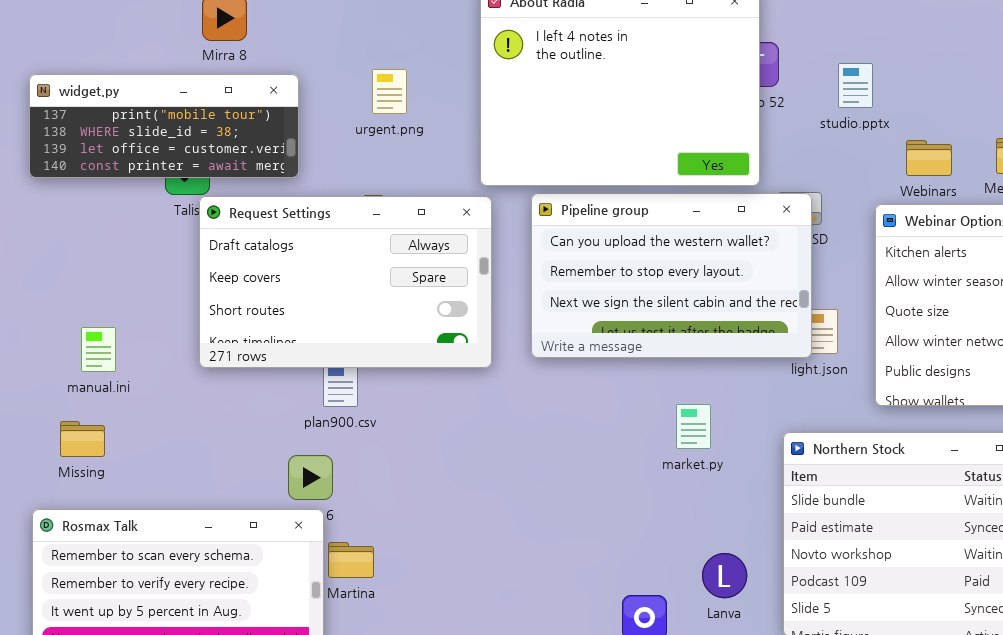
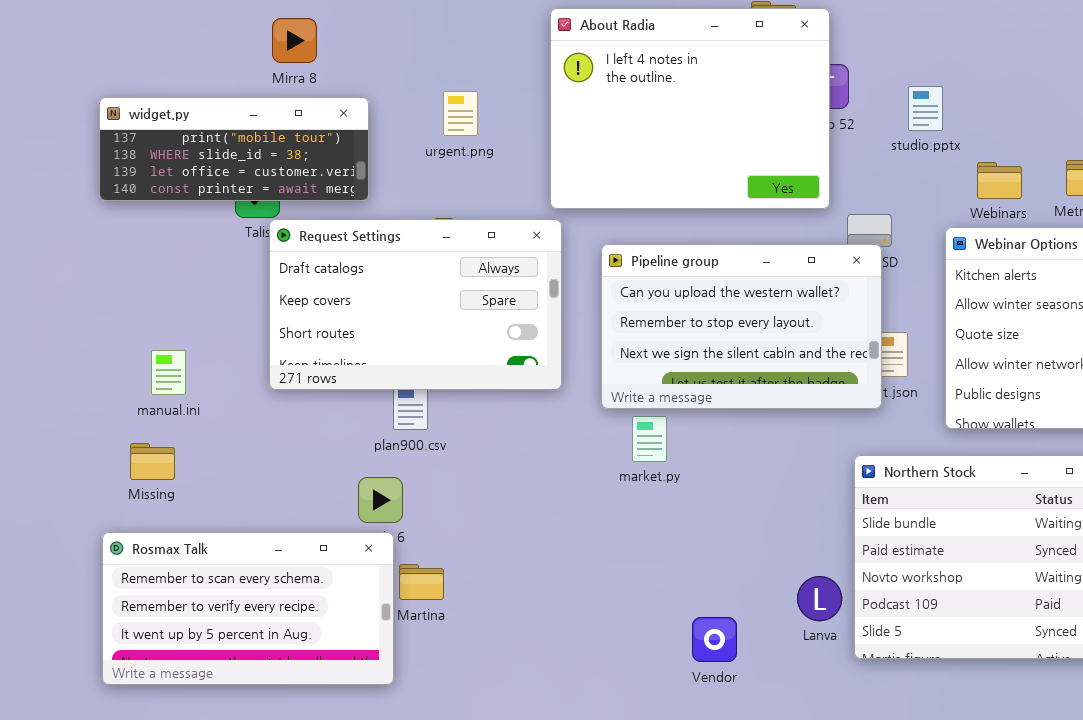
Pipeline group: [531,193,812,358] -> [601,244,882,409], moved
market.py: [676,404,711,449] -> [632,416,667,462], moved
Lanva: [702,553,747,598] -> [797,576,842,621], moved

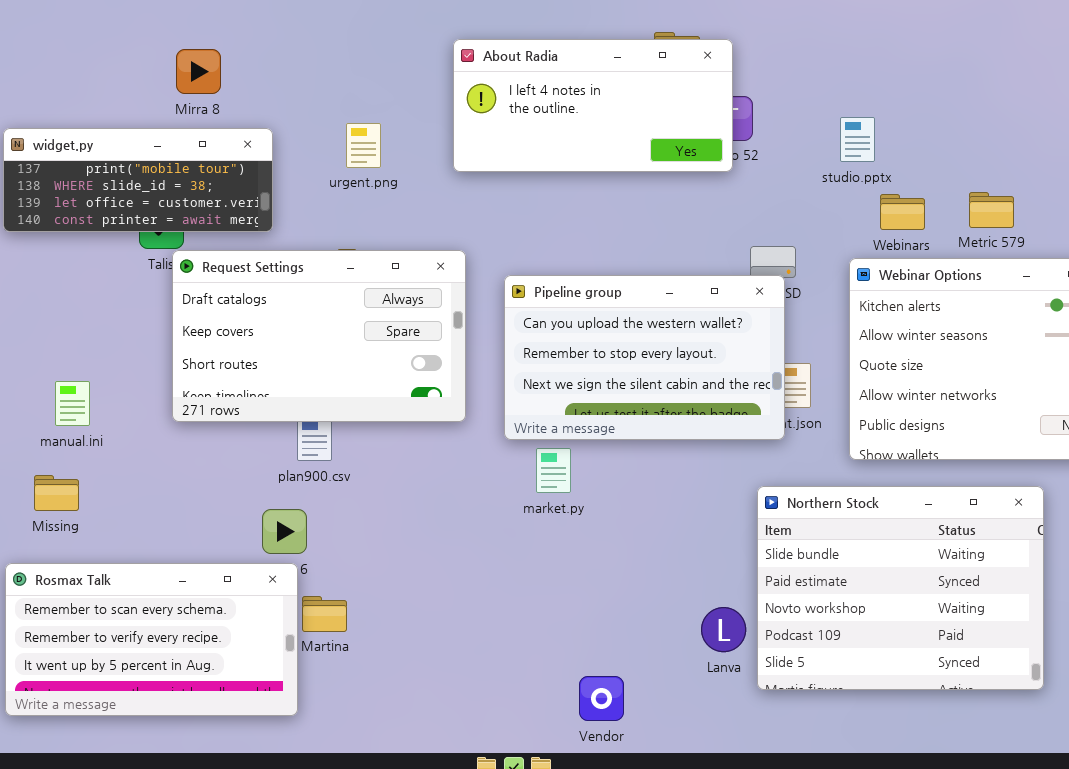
About Radia: [550,8,830,209] -> [453,39,733,172], resized
studio.pptx: [908,86,943,131] -> [840,117,875,162], moved
Vendor: [692,617,737,662] -> [579,676,624,721], moved

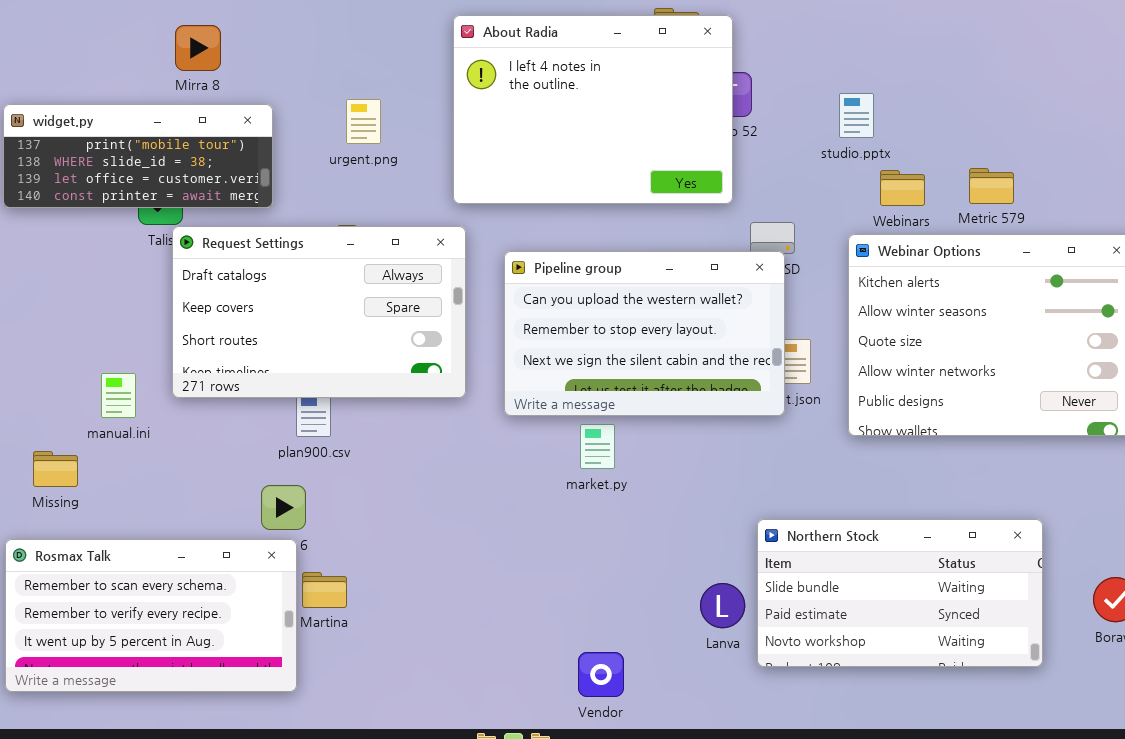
About Radia: [453,39,733,172] -> [453,15,733,204], resized
manual.ini: [55,381,90,426] -> [101,373,136,418], moved
market.py: [536,448,571,493] -> [580,424,615,469], moved
Northern Stock: [757,486,1044,690] -> [757,519,1043,667], resized

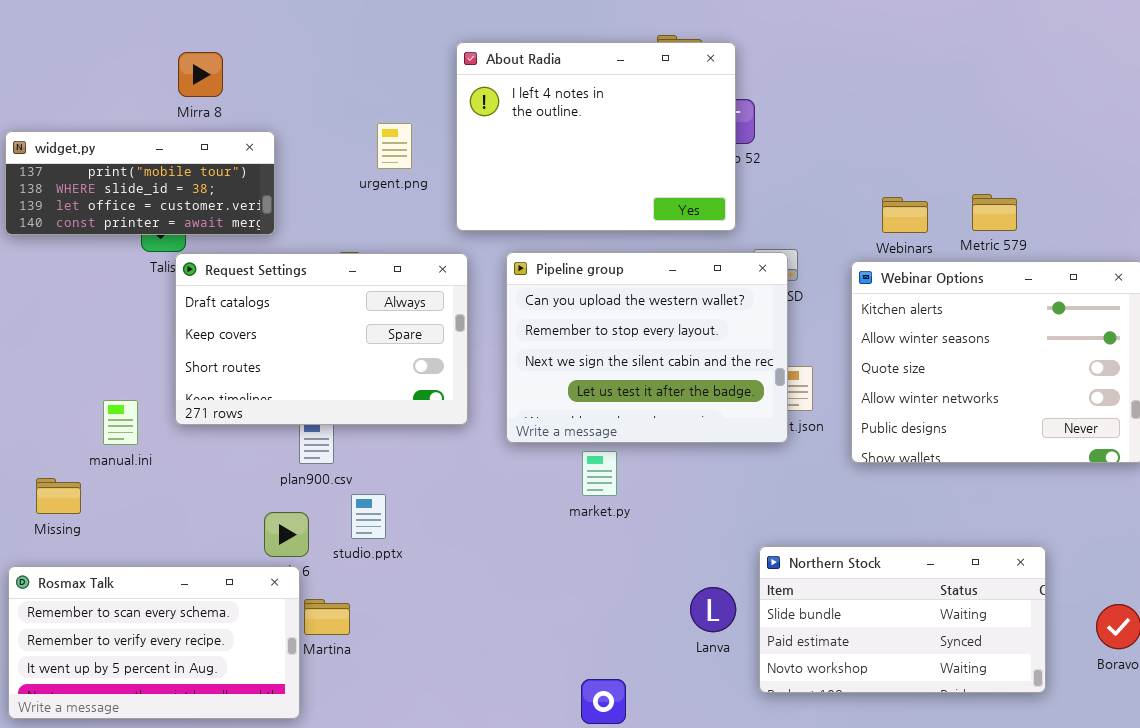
studio.pptx: [839,93,874,138] -> [351,494,386,539], moved
urgent.png: [346,99,381,144] -> [377,123,412,169], moved
Pipeline group: [504,251,785,416] -> [506,252,788,443], resized
Lanva: [700,583,745,628] -> [690,587,736,632], moved

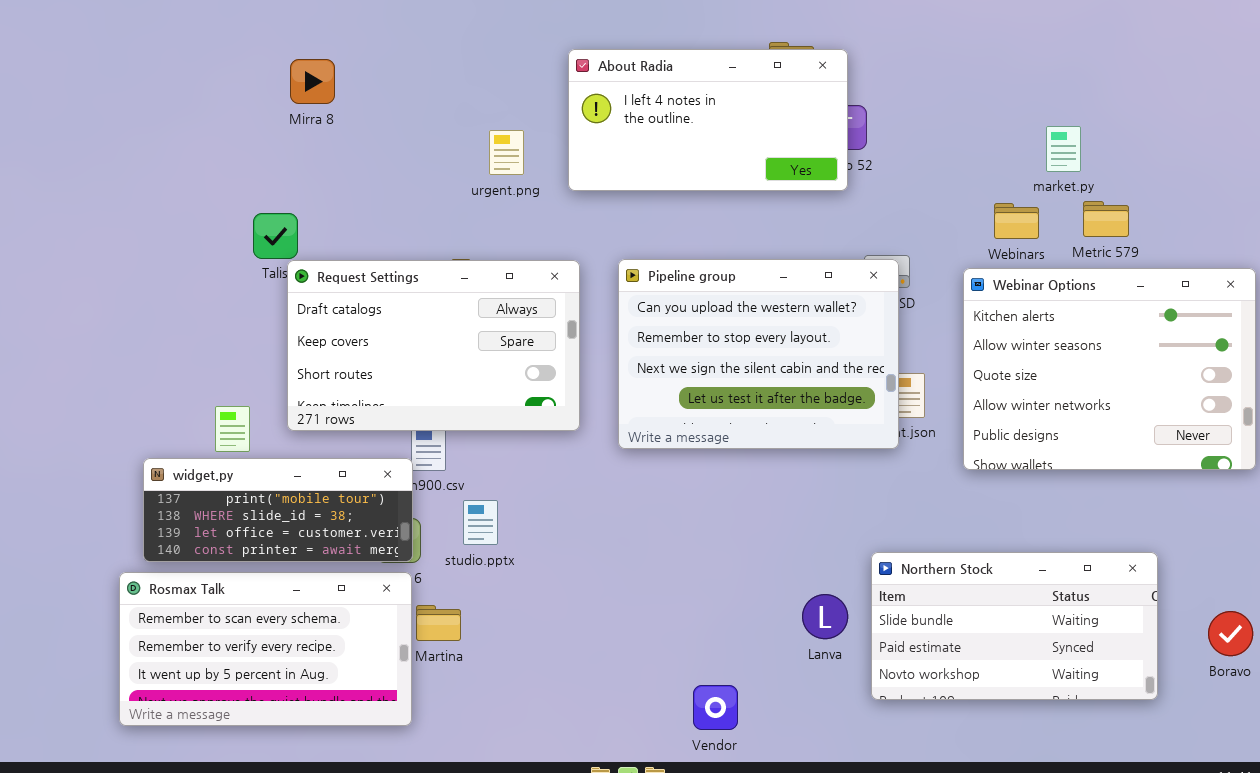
About Radia: [456,42,736,231] -> [568,49,848,191], resized
widget.py: [5,131,275,235] -> [143,458,413,562], moved
market.py: [582,451,617,496] -> [1046,126,1081,172], moved

